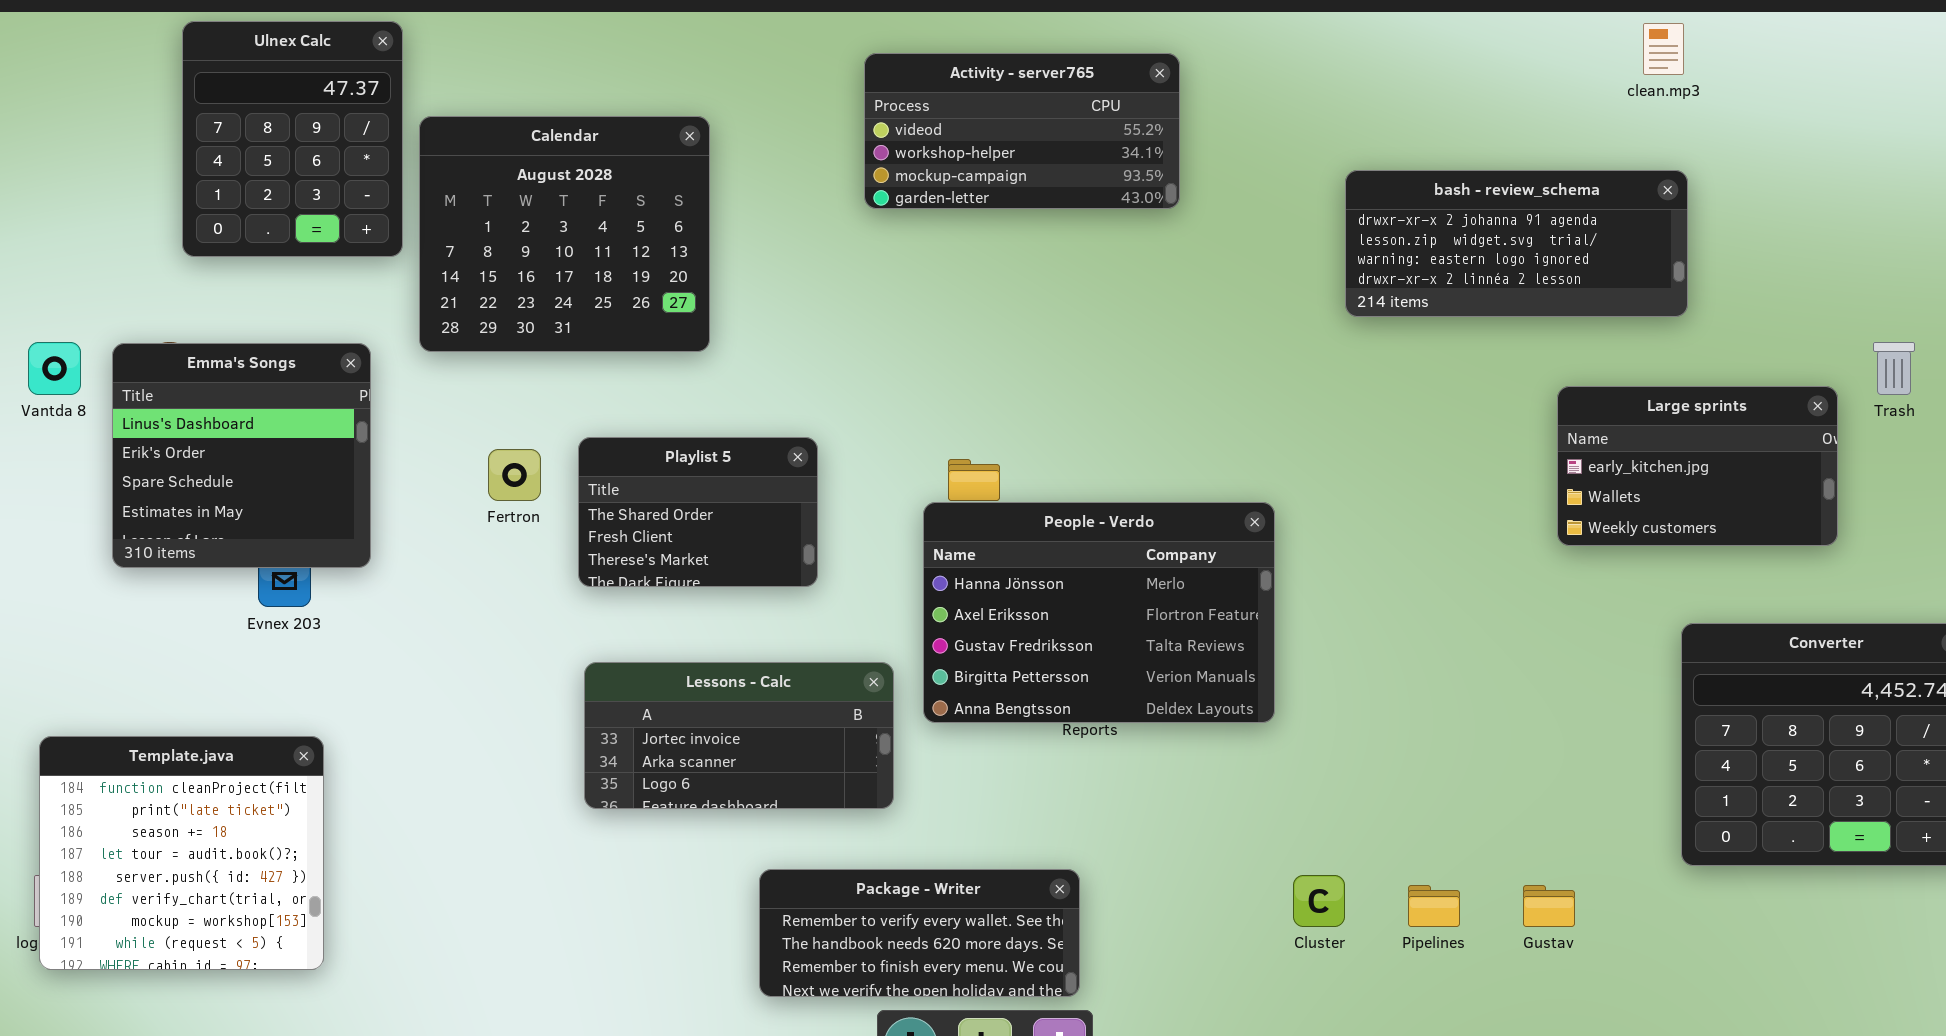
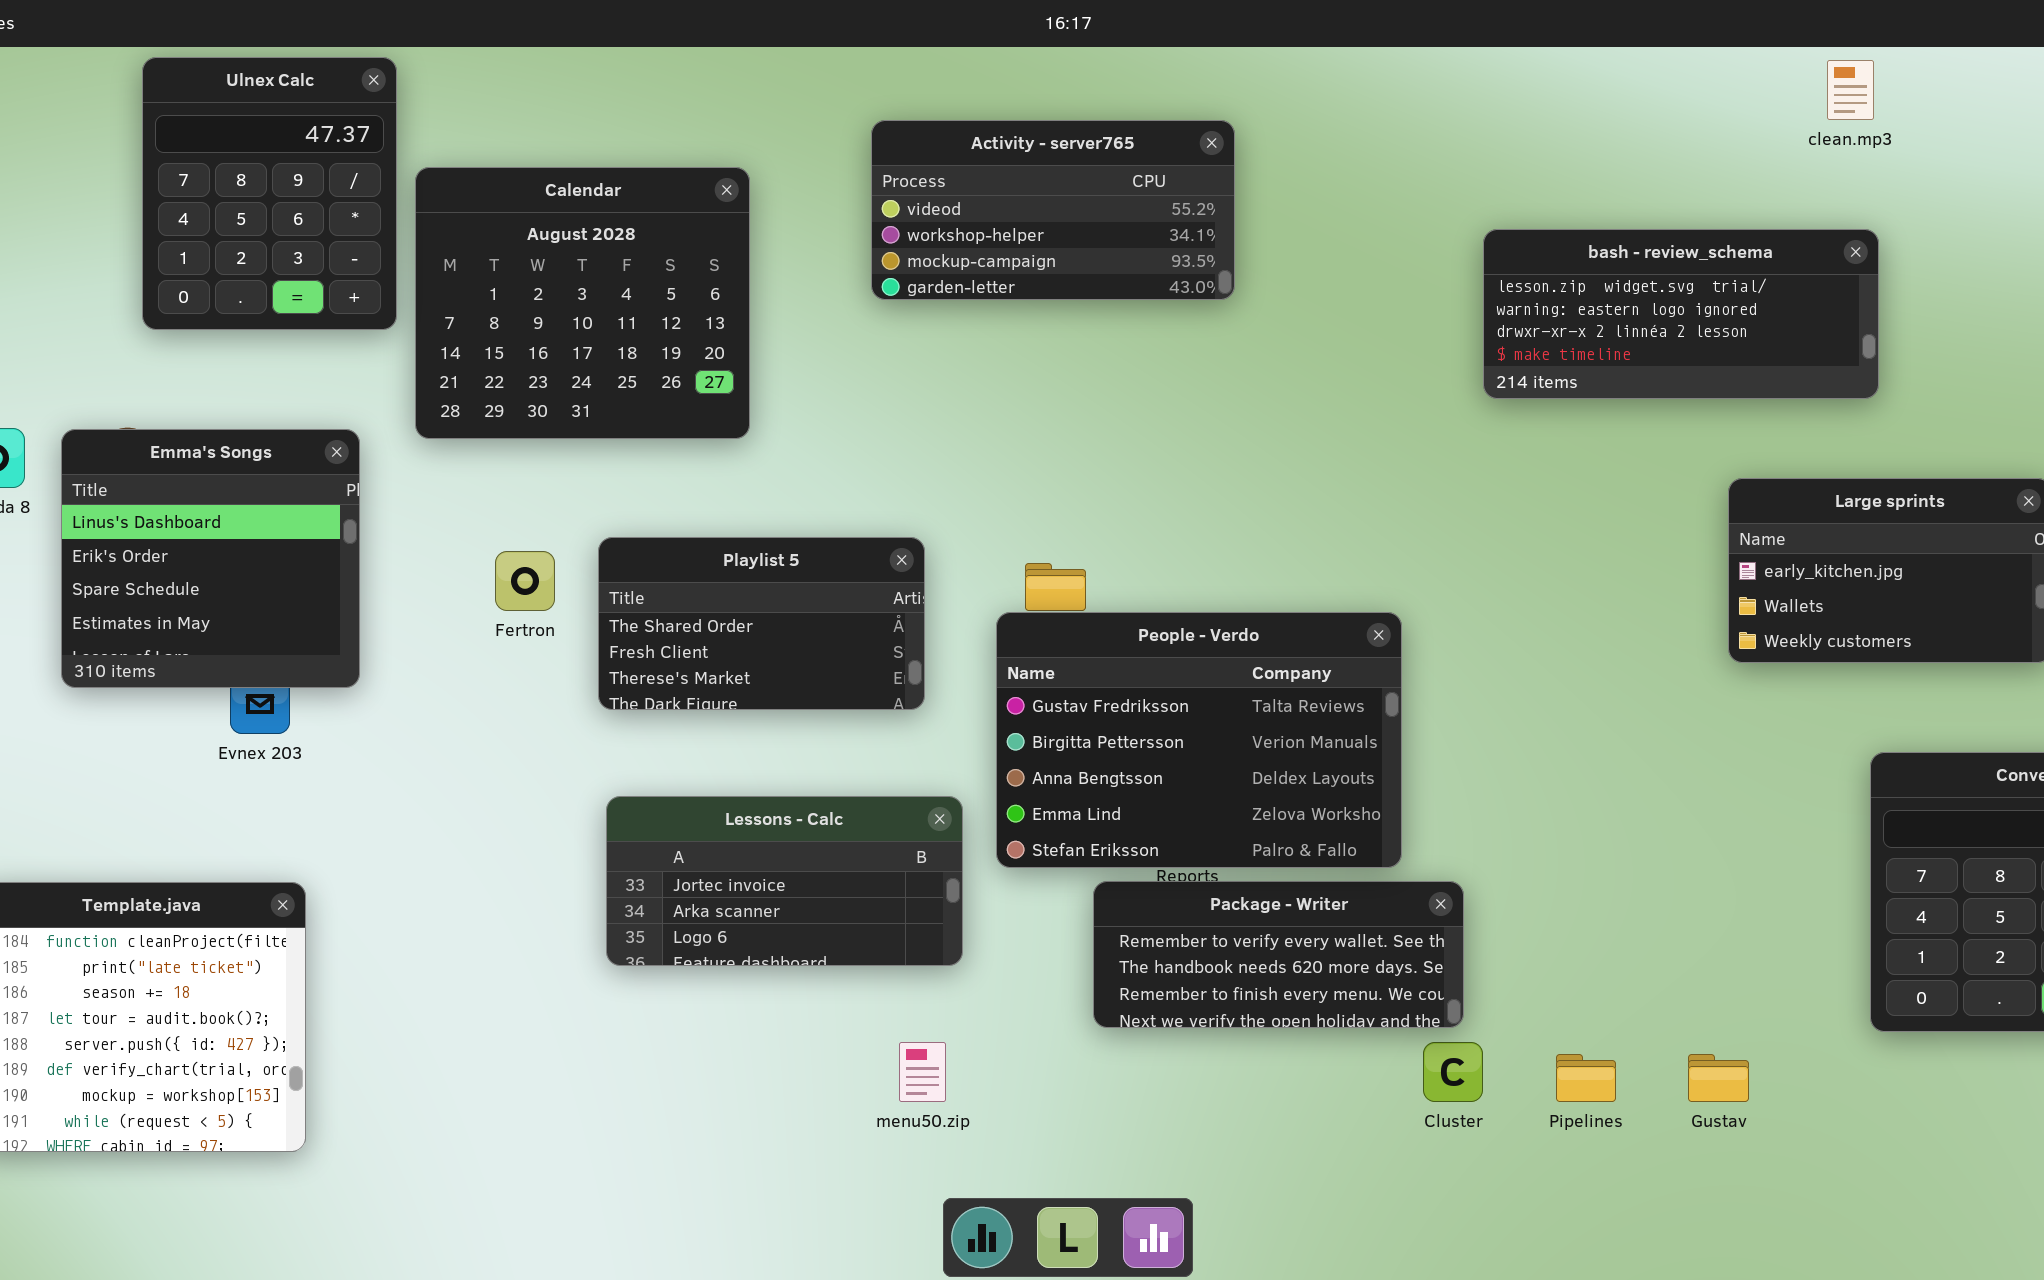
Activity - server765: [864,53,1180,209] -> [871,120,1235,300], moved
bash - review_schema: [1345,170,1688,317] -> [1483,229,1879,399], scrolled down 1 row
Playlist 5: [578,437,818,587] -> [598,537,925,710], resized
People - Verdo: [923,502,1275,723] -> [996,612,1402,868], scrolled down 2 rows
Package - Writer: [759,869,1080,997] -> [1093,881,1464,1028], moved

